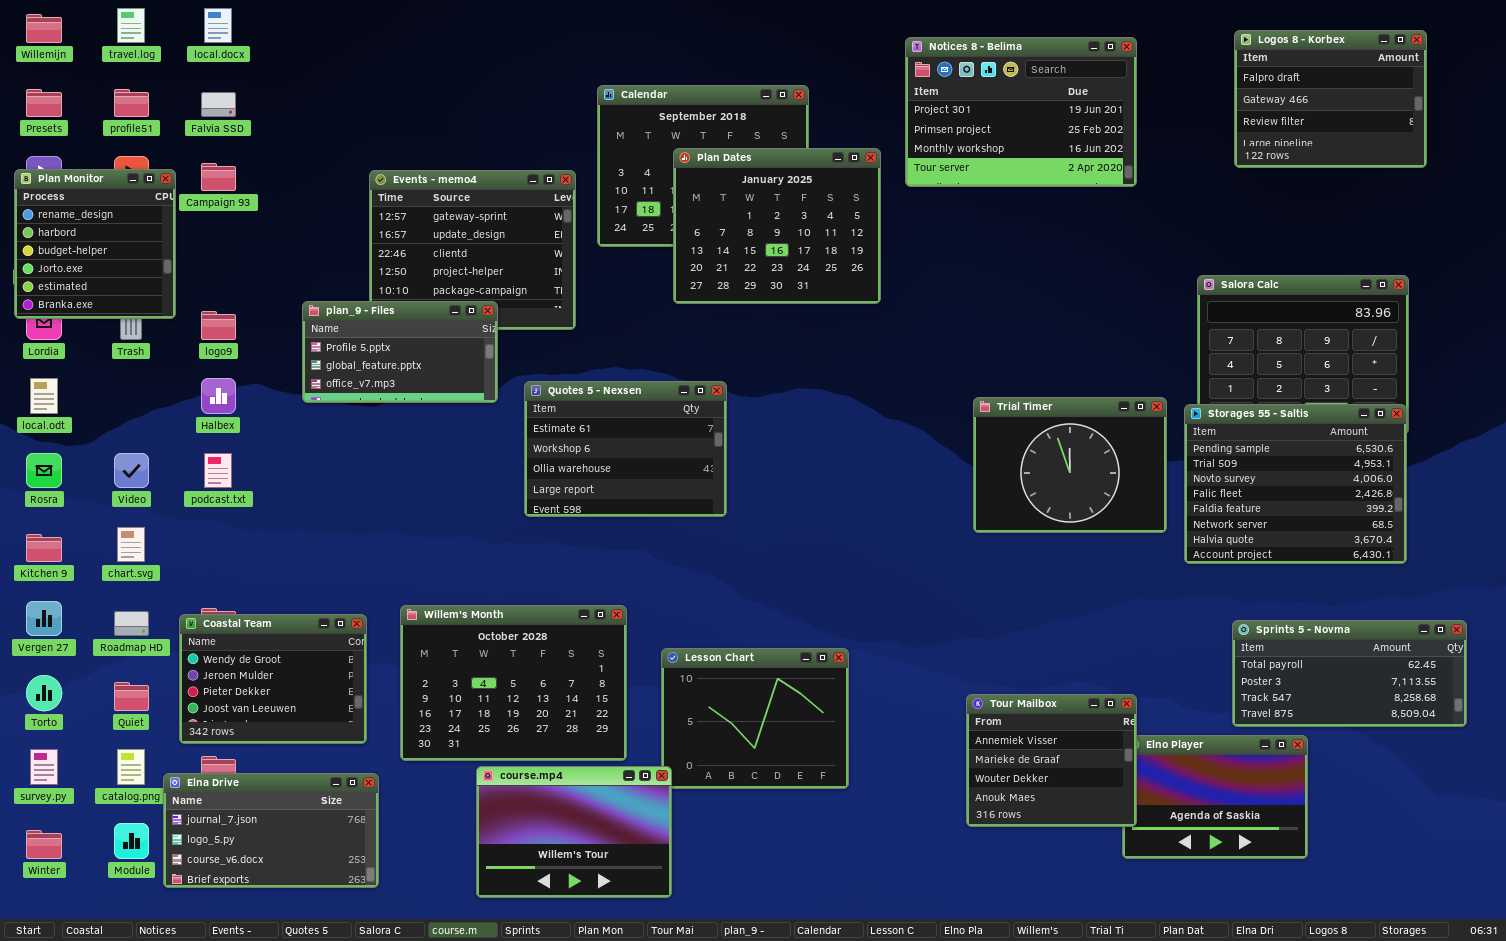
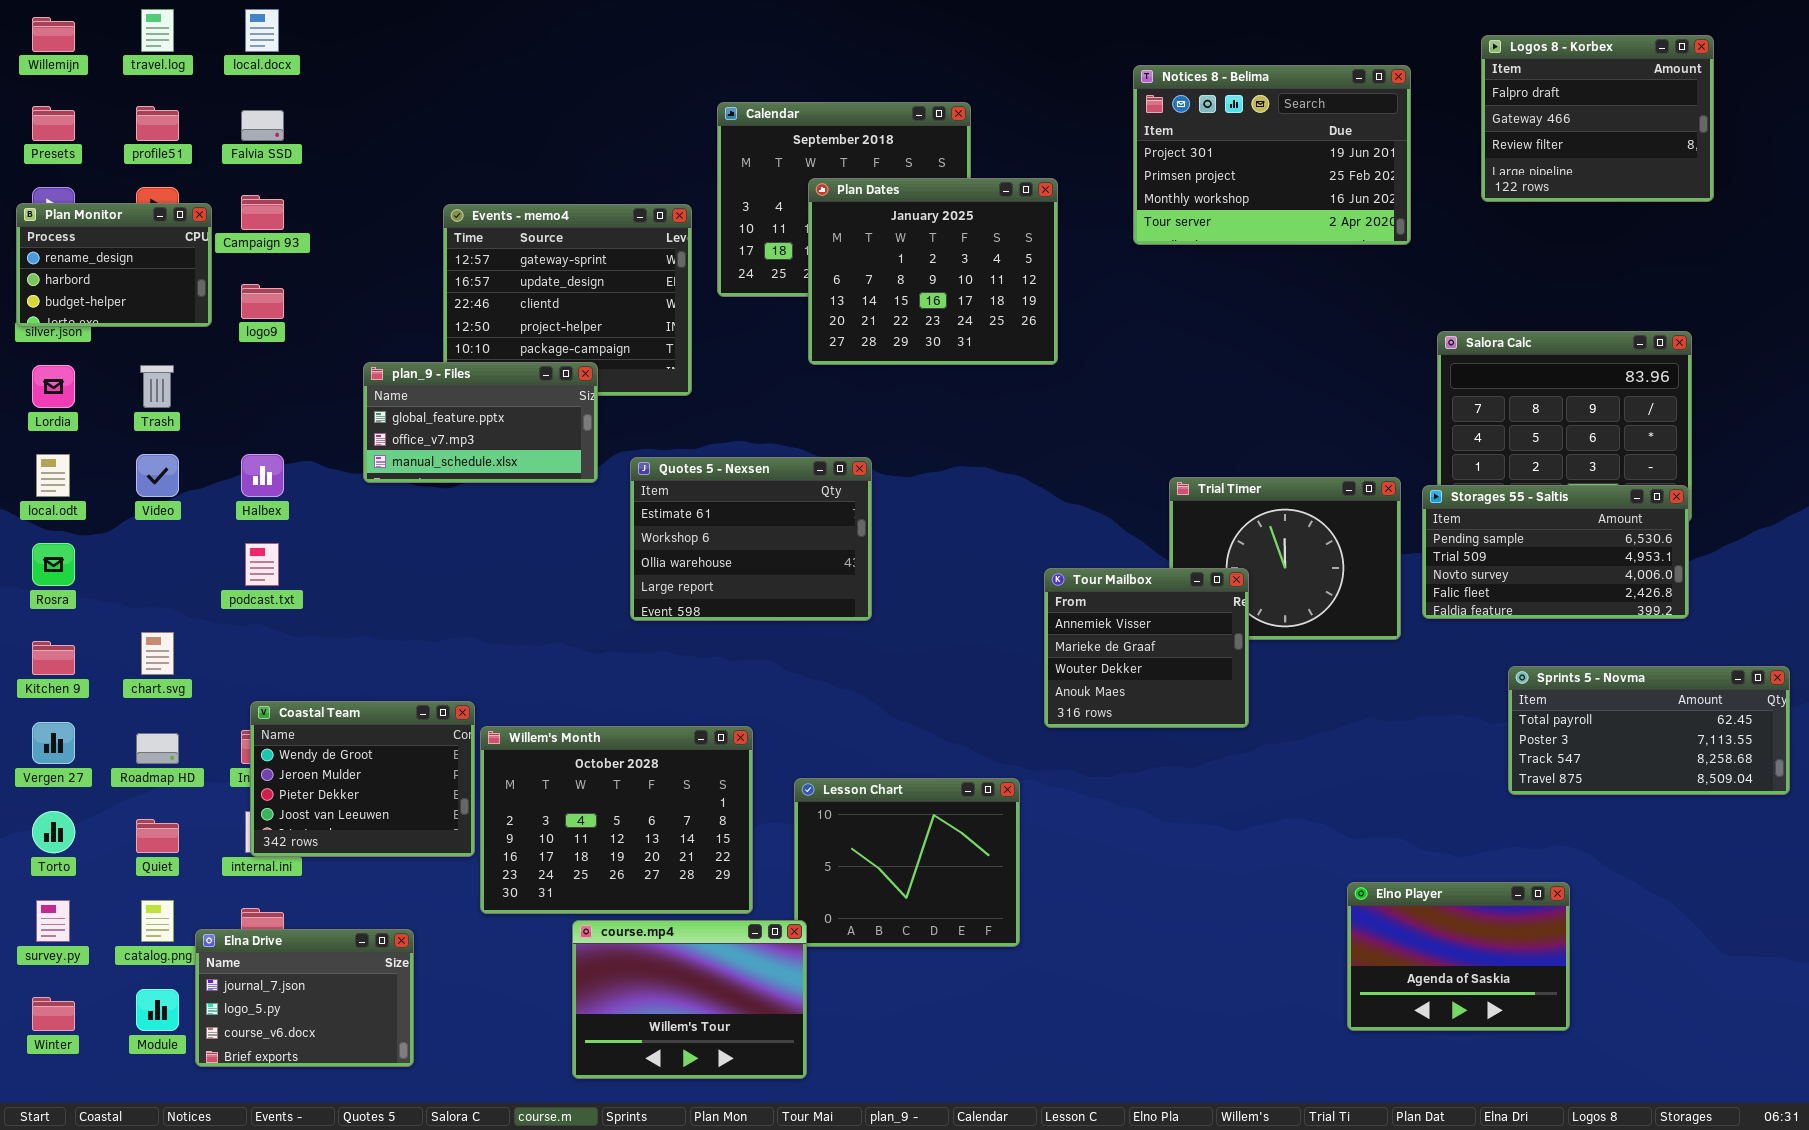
Notices 8 - Belima: [905,37,1137,187] -> [1133,65,1411,245], moved
Plan Monitor: [14,169,176,319] -> [16,203,212,327], resized
plan_9 - Files: [302,301,498,403] -> [363,362,598,483], scrolled down 1 row
logo9: [201,311,236,340] -> [241,284,284,319], moved
Storages 55 - Saltis: [1184,404,1407,564] -> [1422,485,1689,619], resized
Video: [114,453,149,488] -> [136,454,179,497], moved
Coastal Team: [179,614,367,744] -> [250,701,475,857], moved
Sprints 5 - Novma: [1232,620,1467,727] -> [1508,666,1790,795], moved
Tour Mailbox: [966,694,1137,827] -> [1044,568,1249,728], moved
Elna Drive: [163,773,379,888] -> [195,929,414,1067], resized

